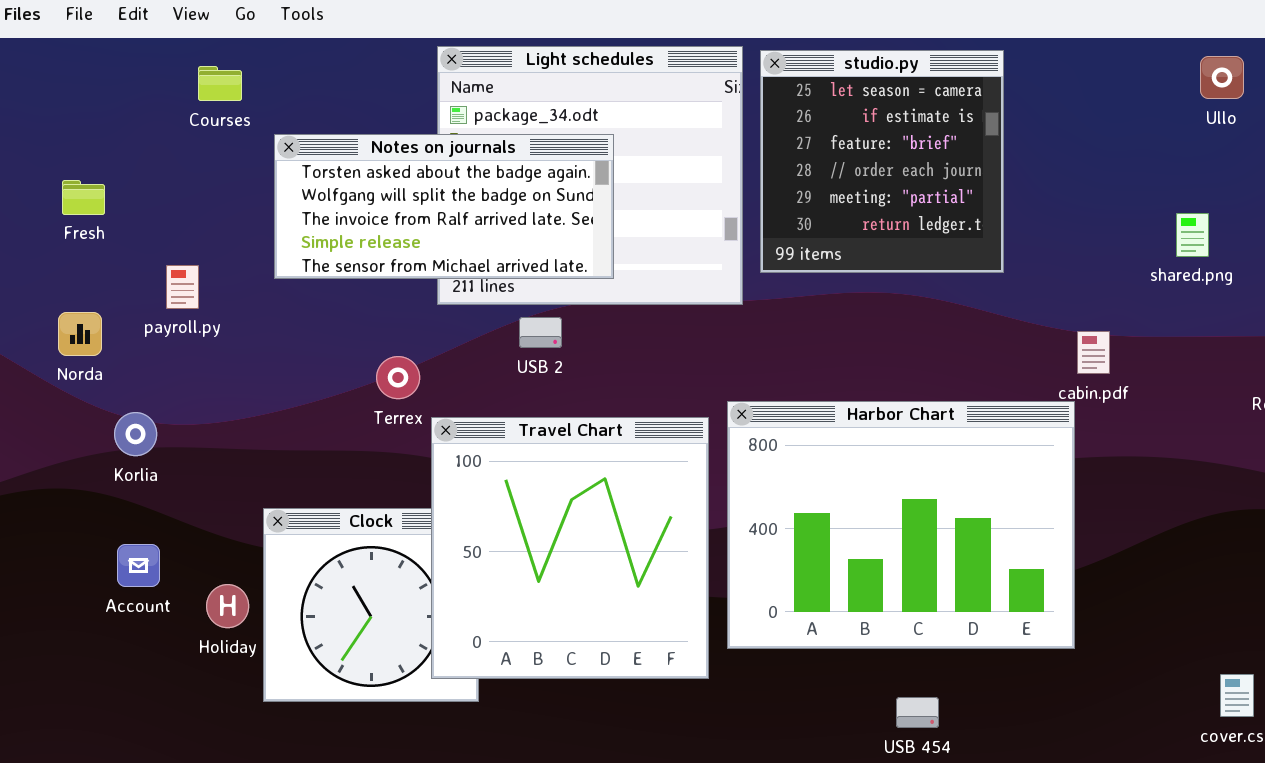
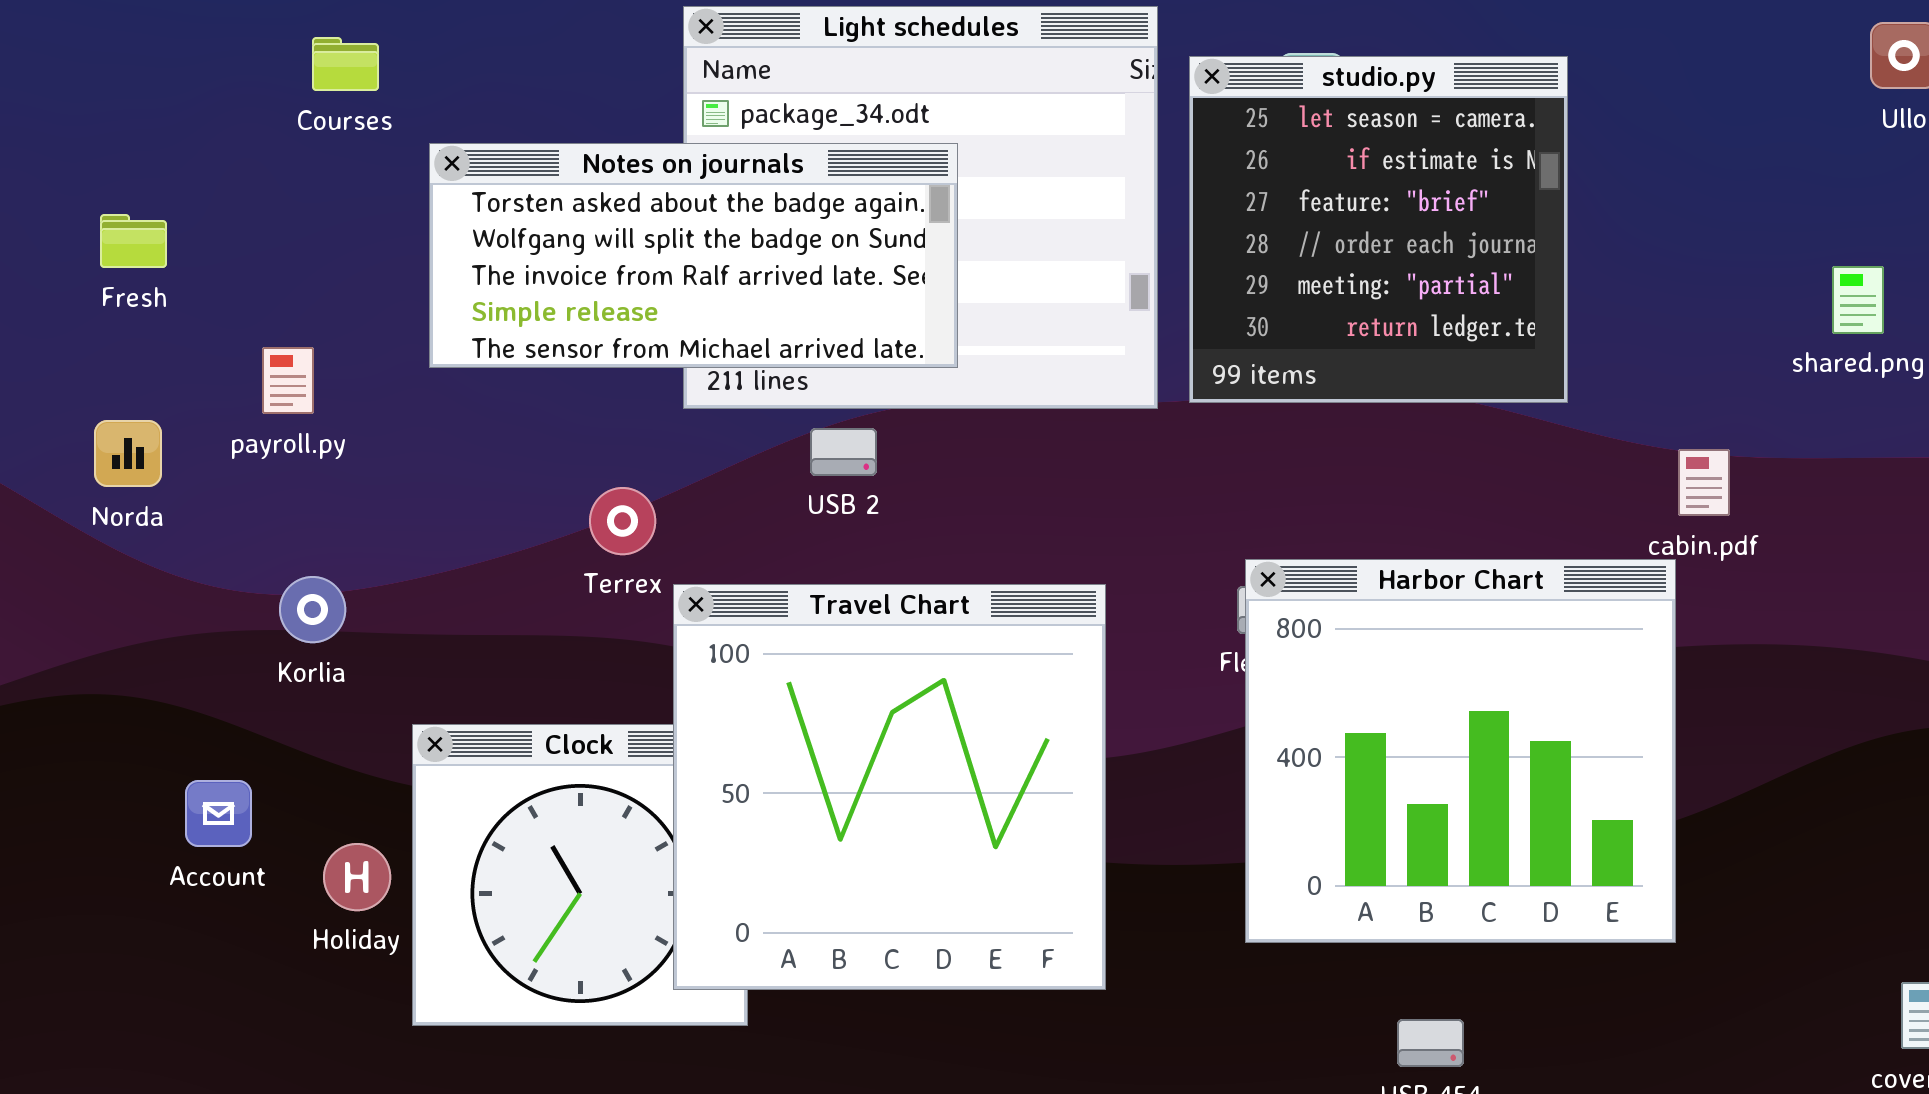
studio.py: [760,50,1004,273] -> [1189,56,1568,403], moved
Harbor Chart: [727,401,1075,649] -> [1245,559,1676,943], resized
Korlia: [114,412,157,456] -> [279,576,346,643], moved

